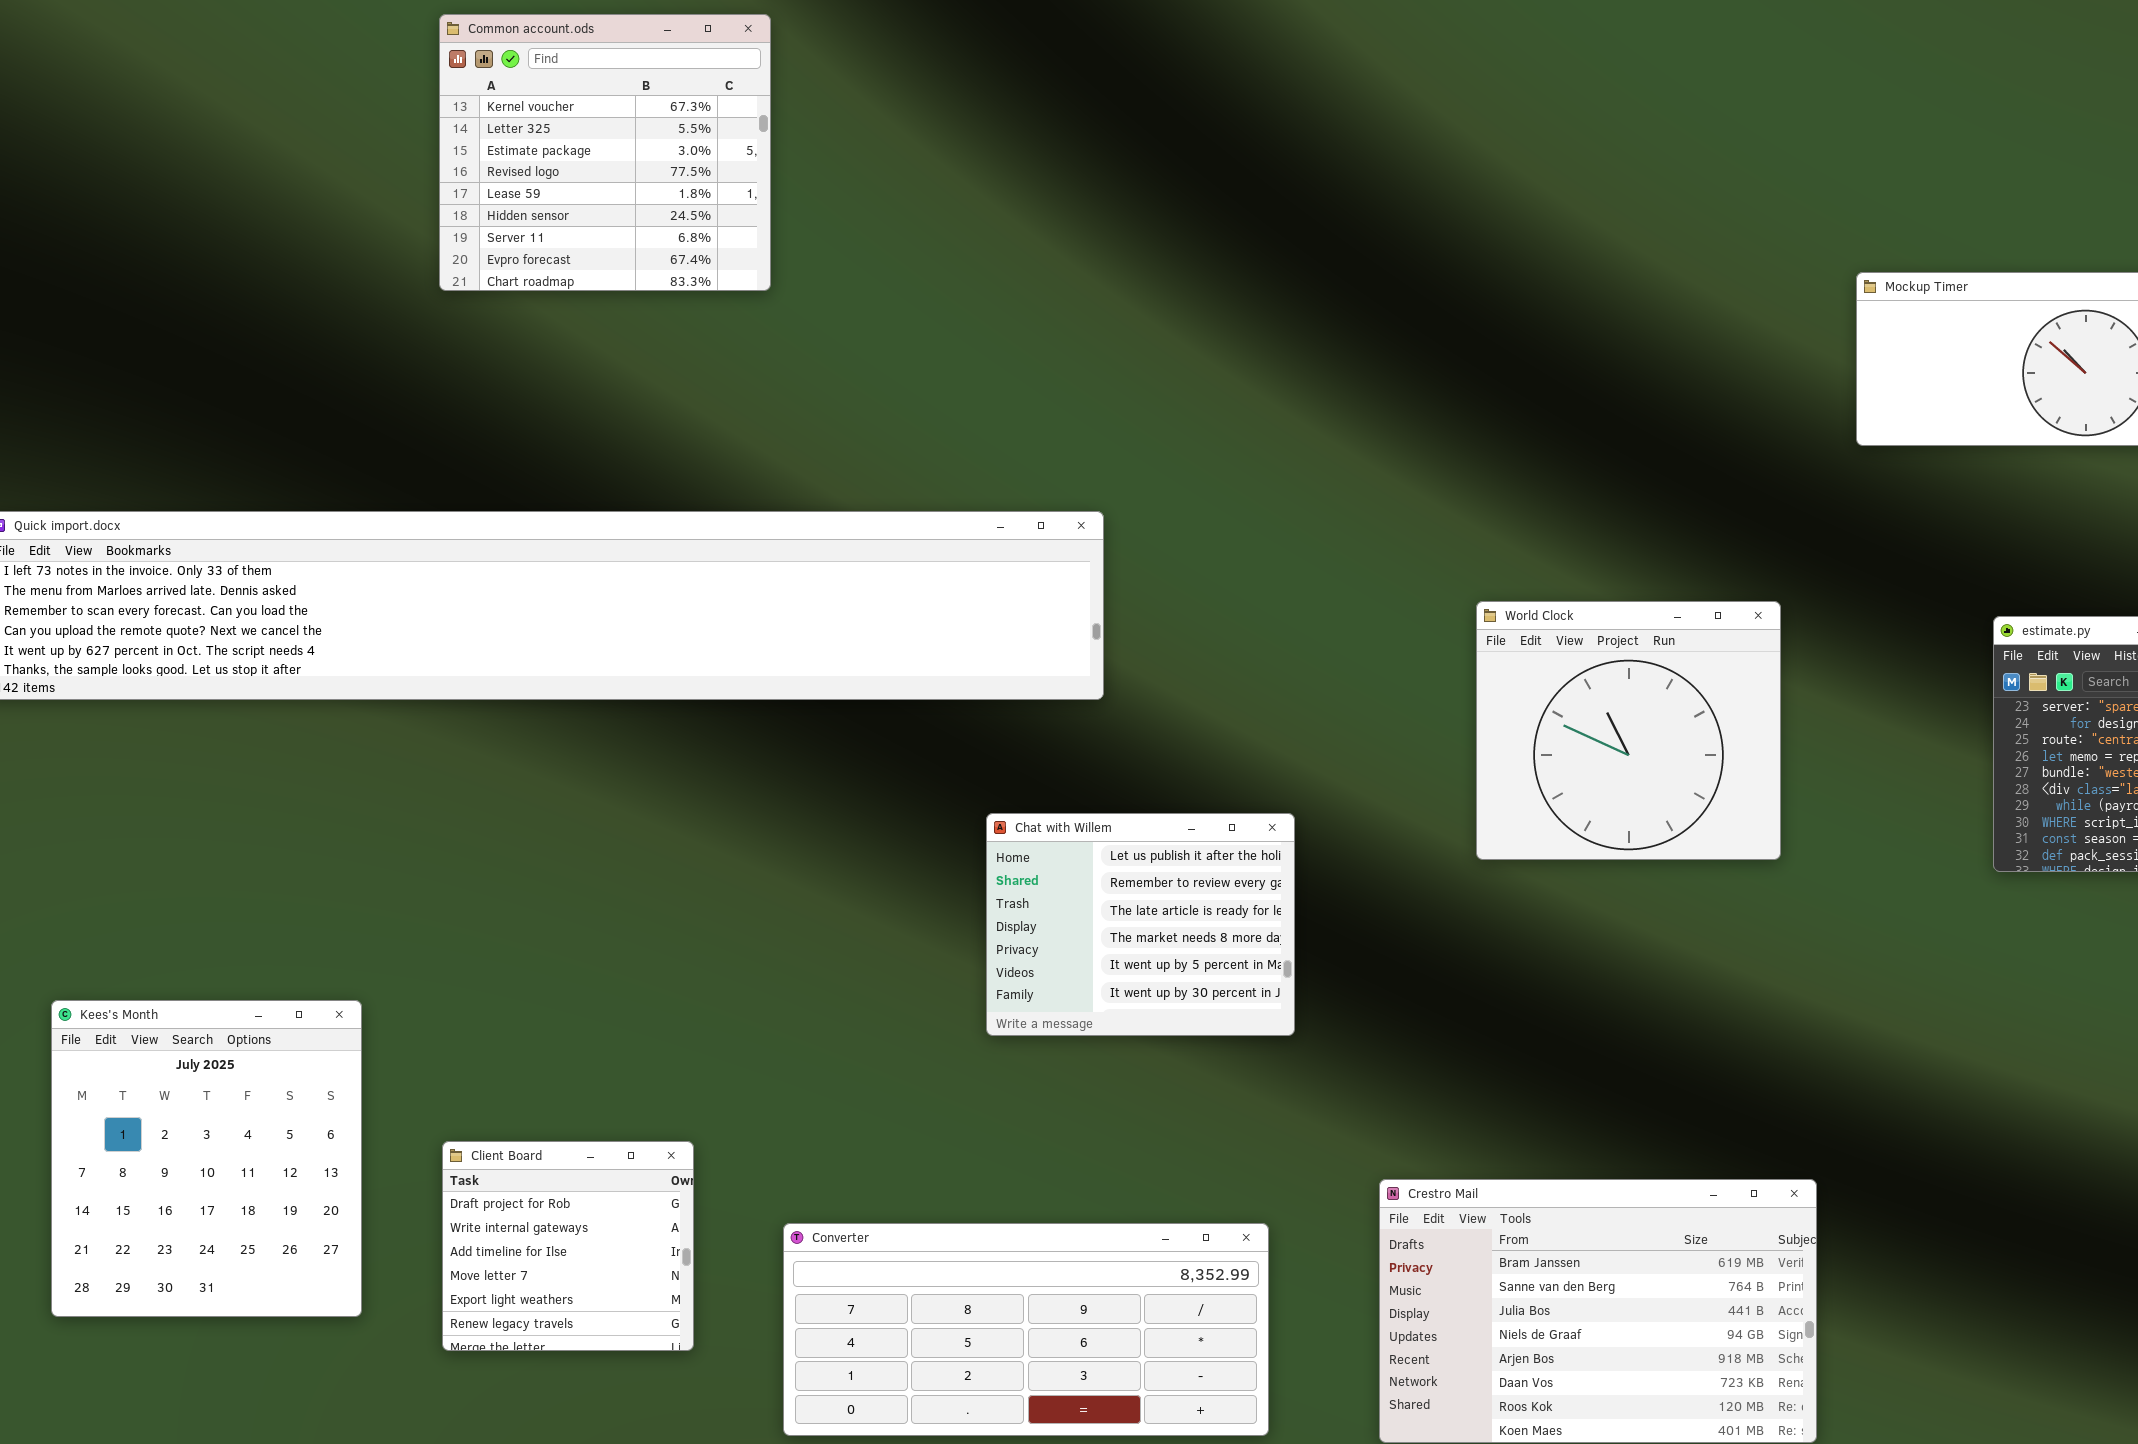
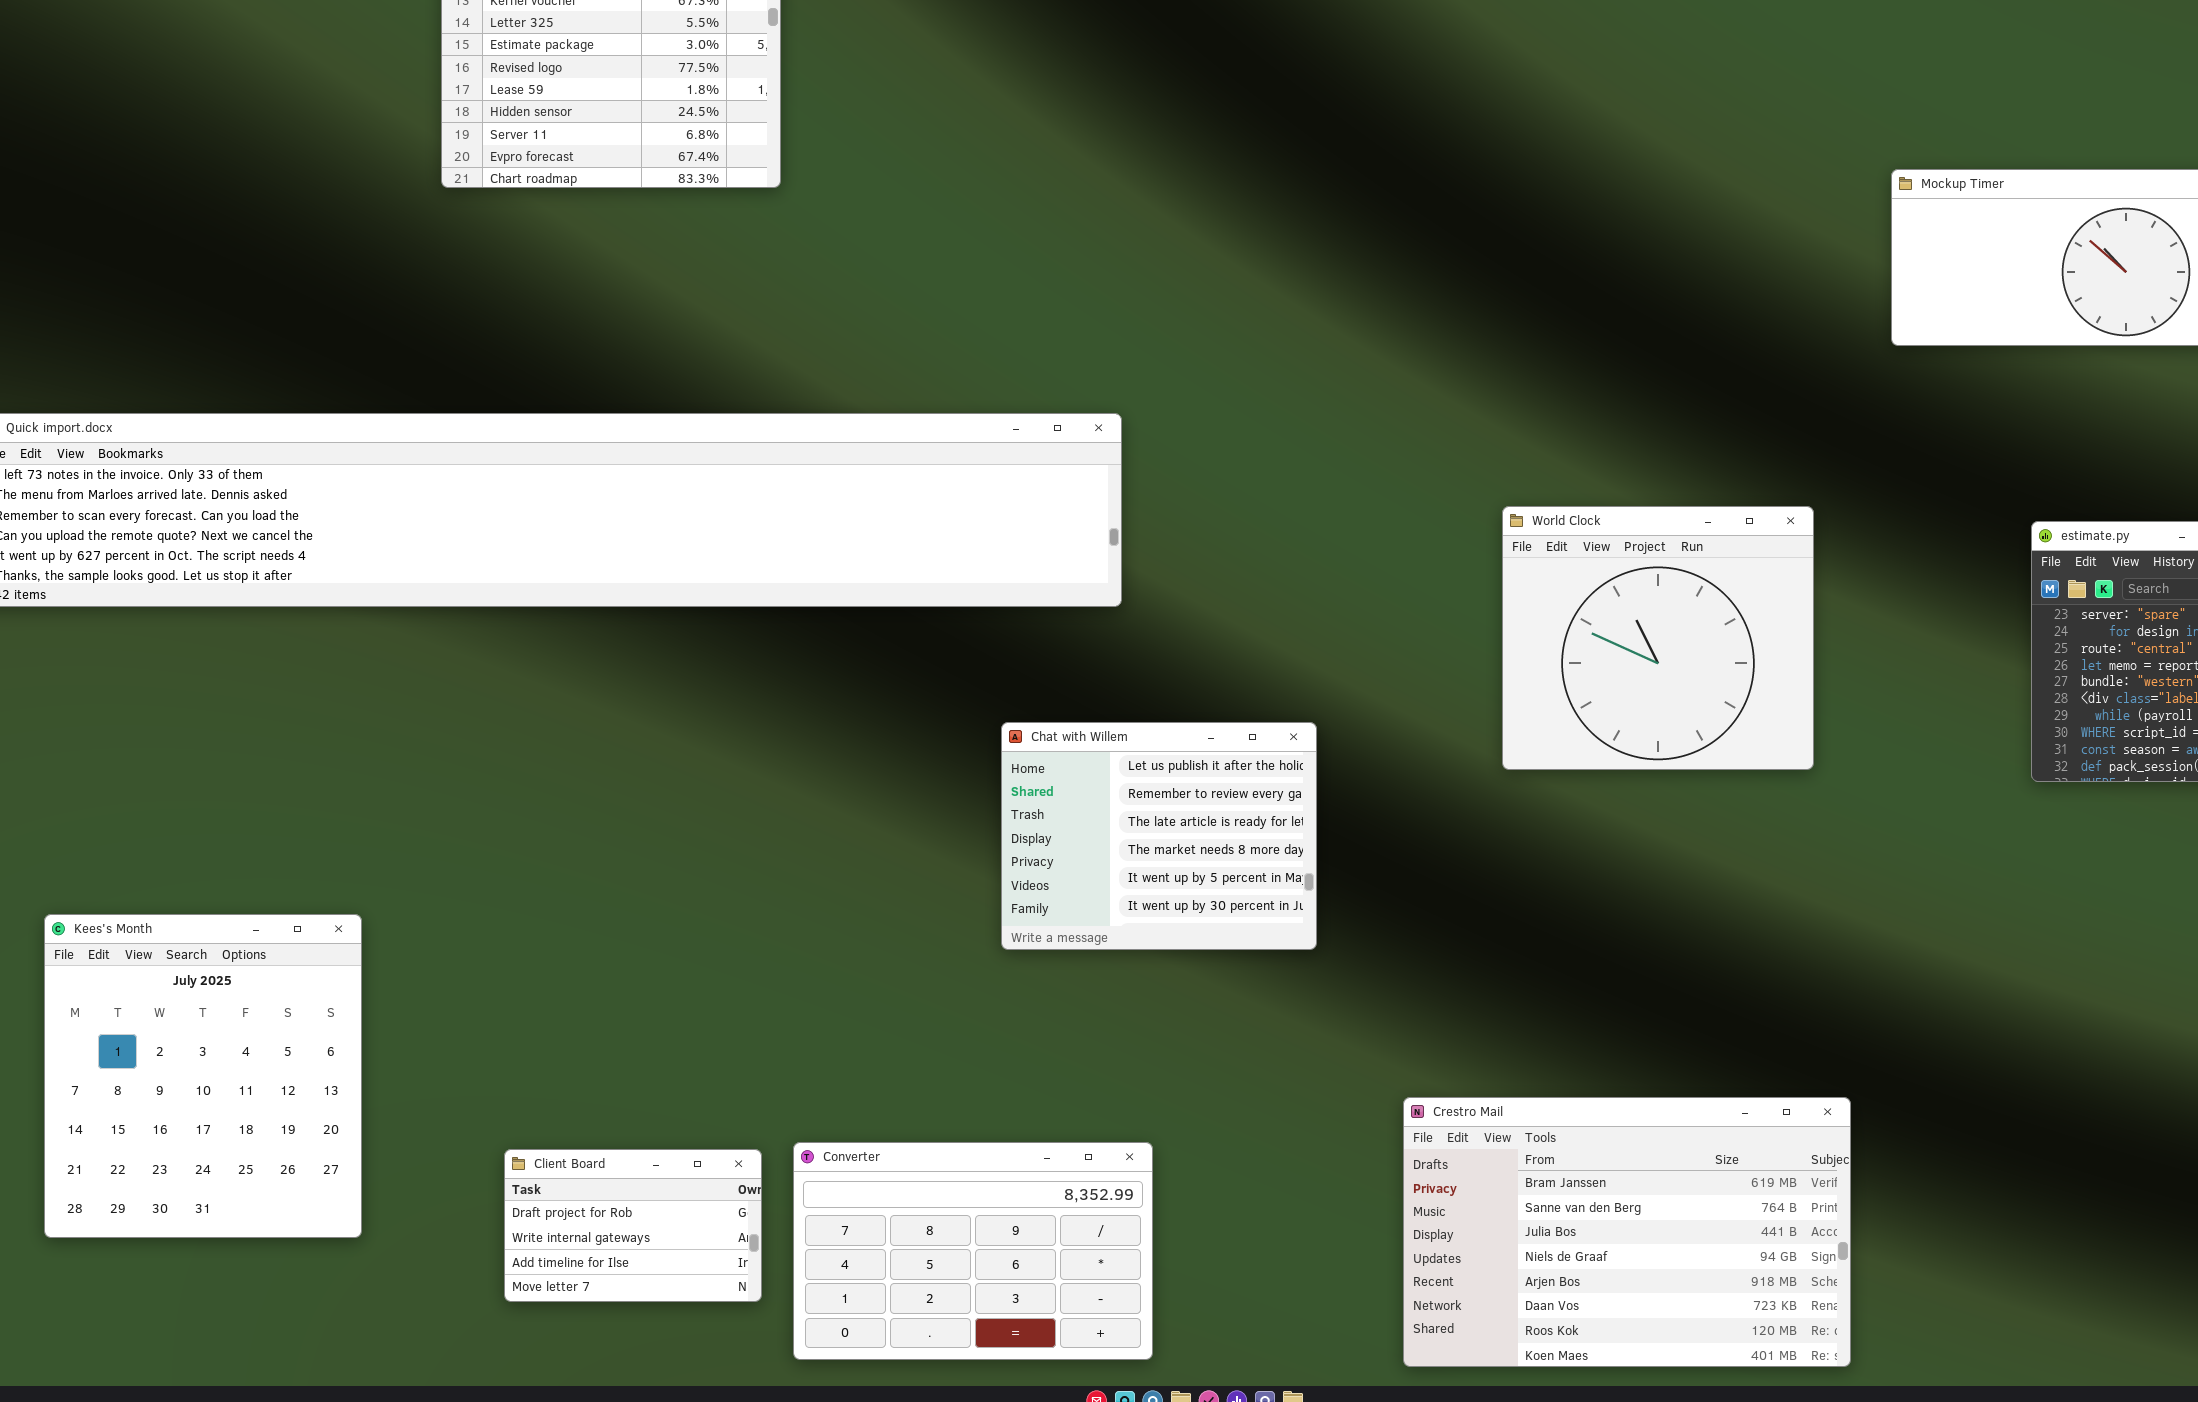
Client Board: [442,1141,694,1351] -> [504,1149,762,1302], moved, resized
Converter: [783,1223,1269,1436] -> [793,1142,1153,1360], resized

